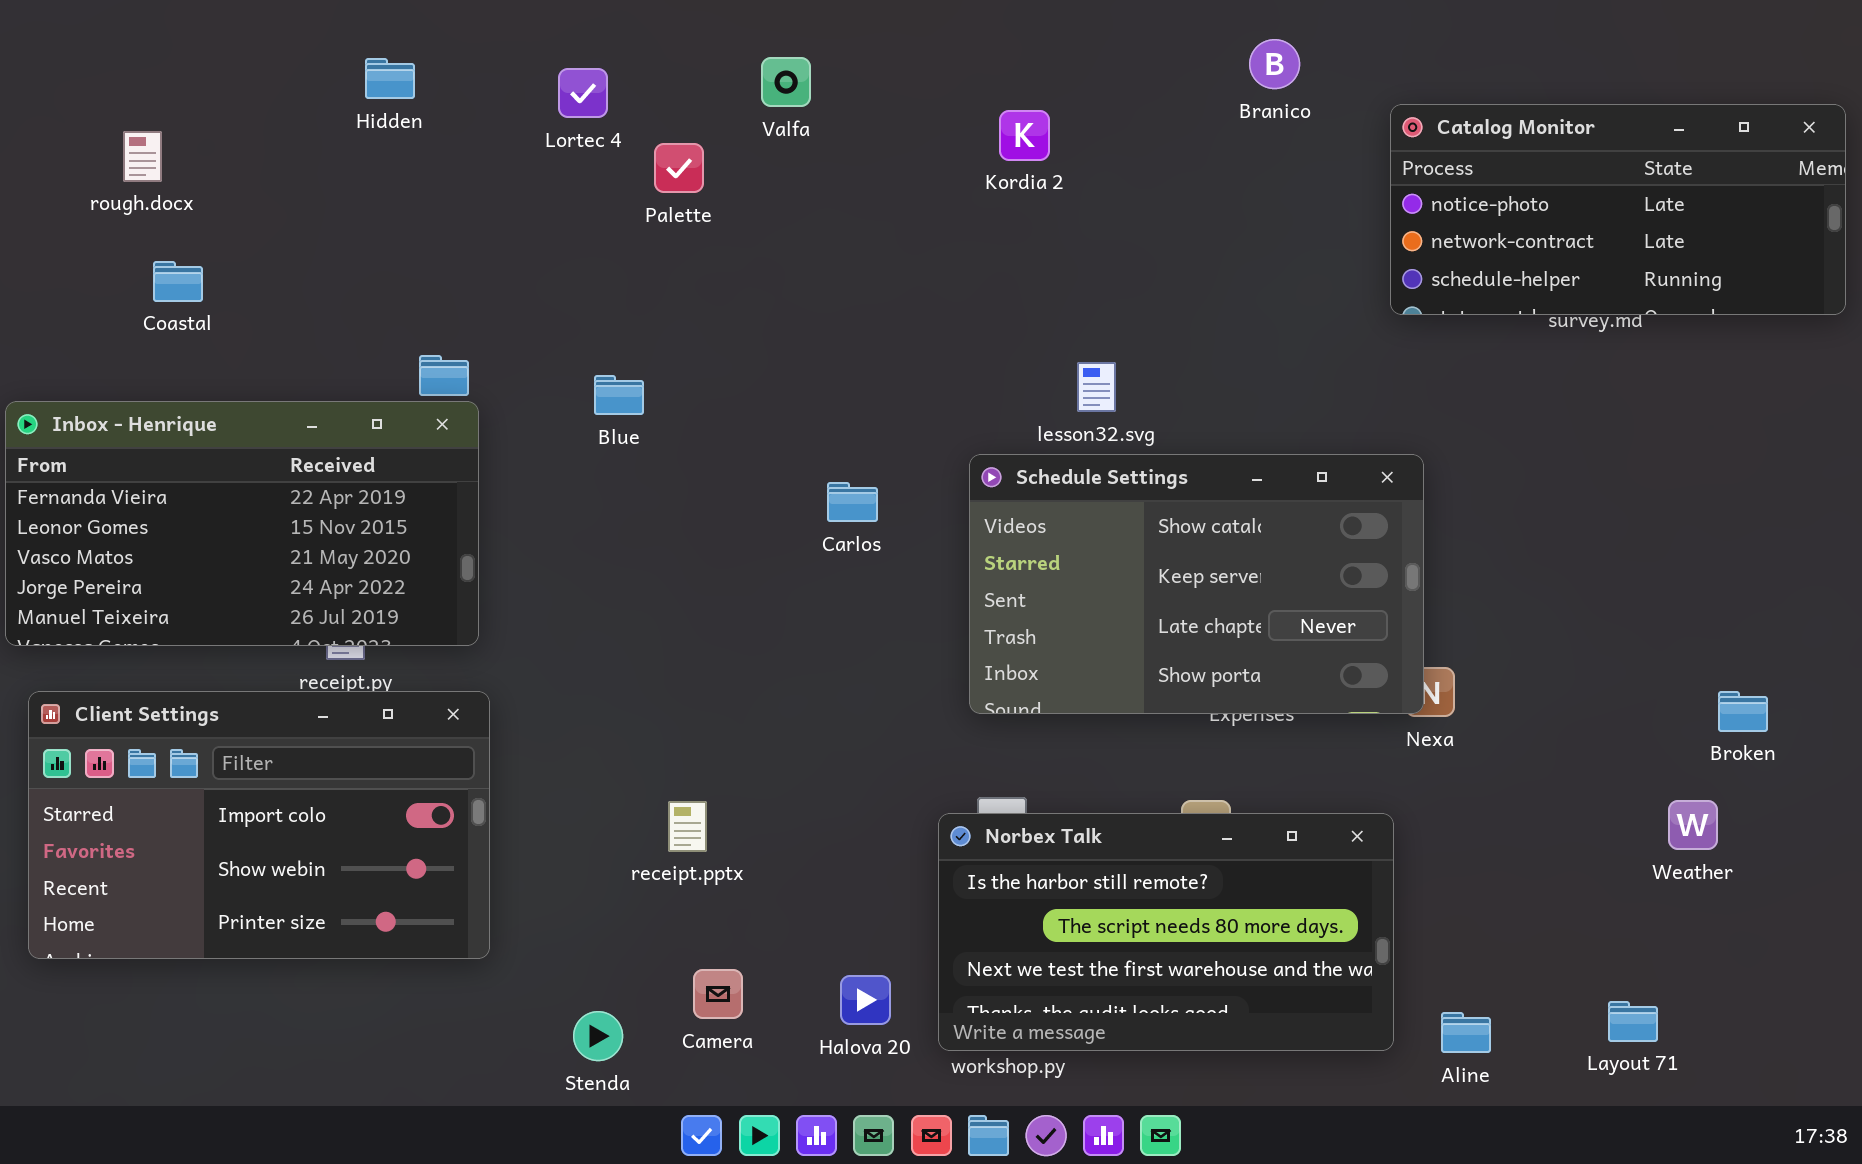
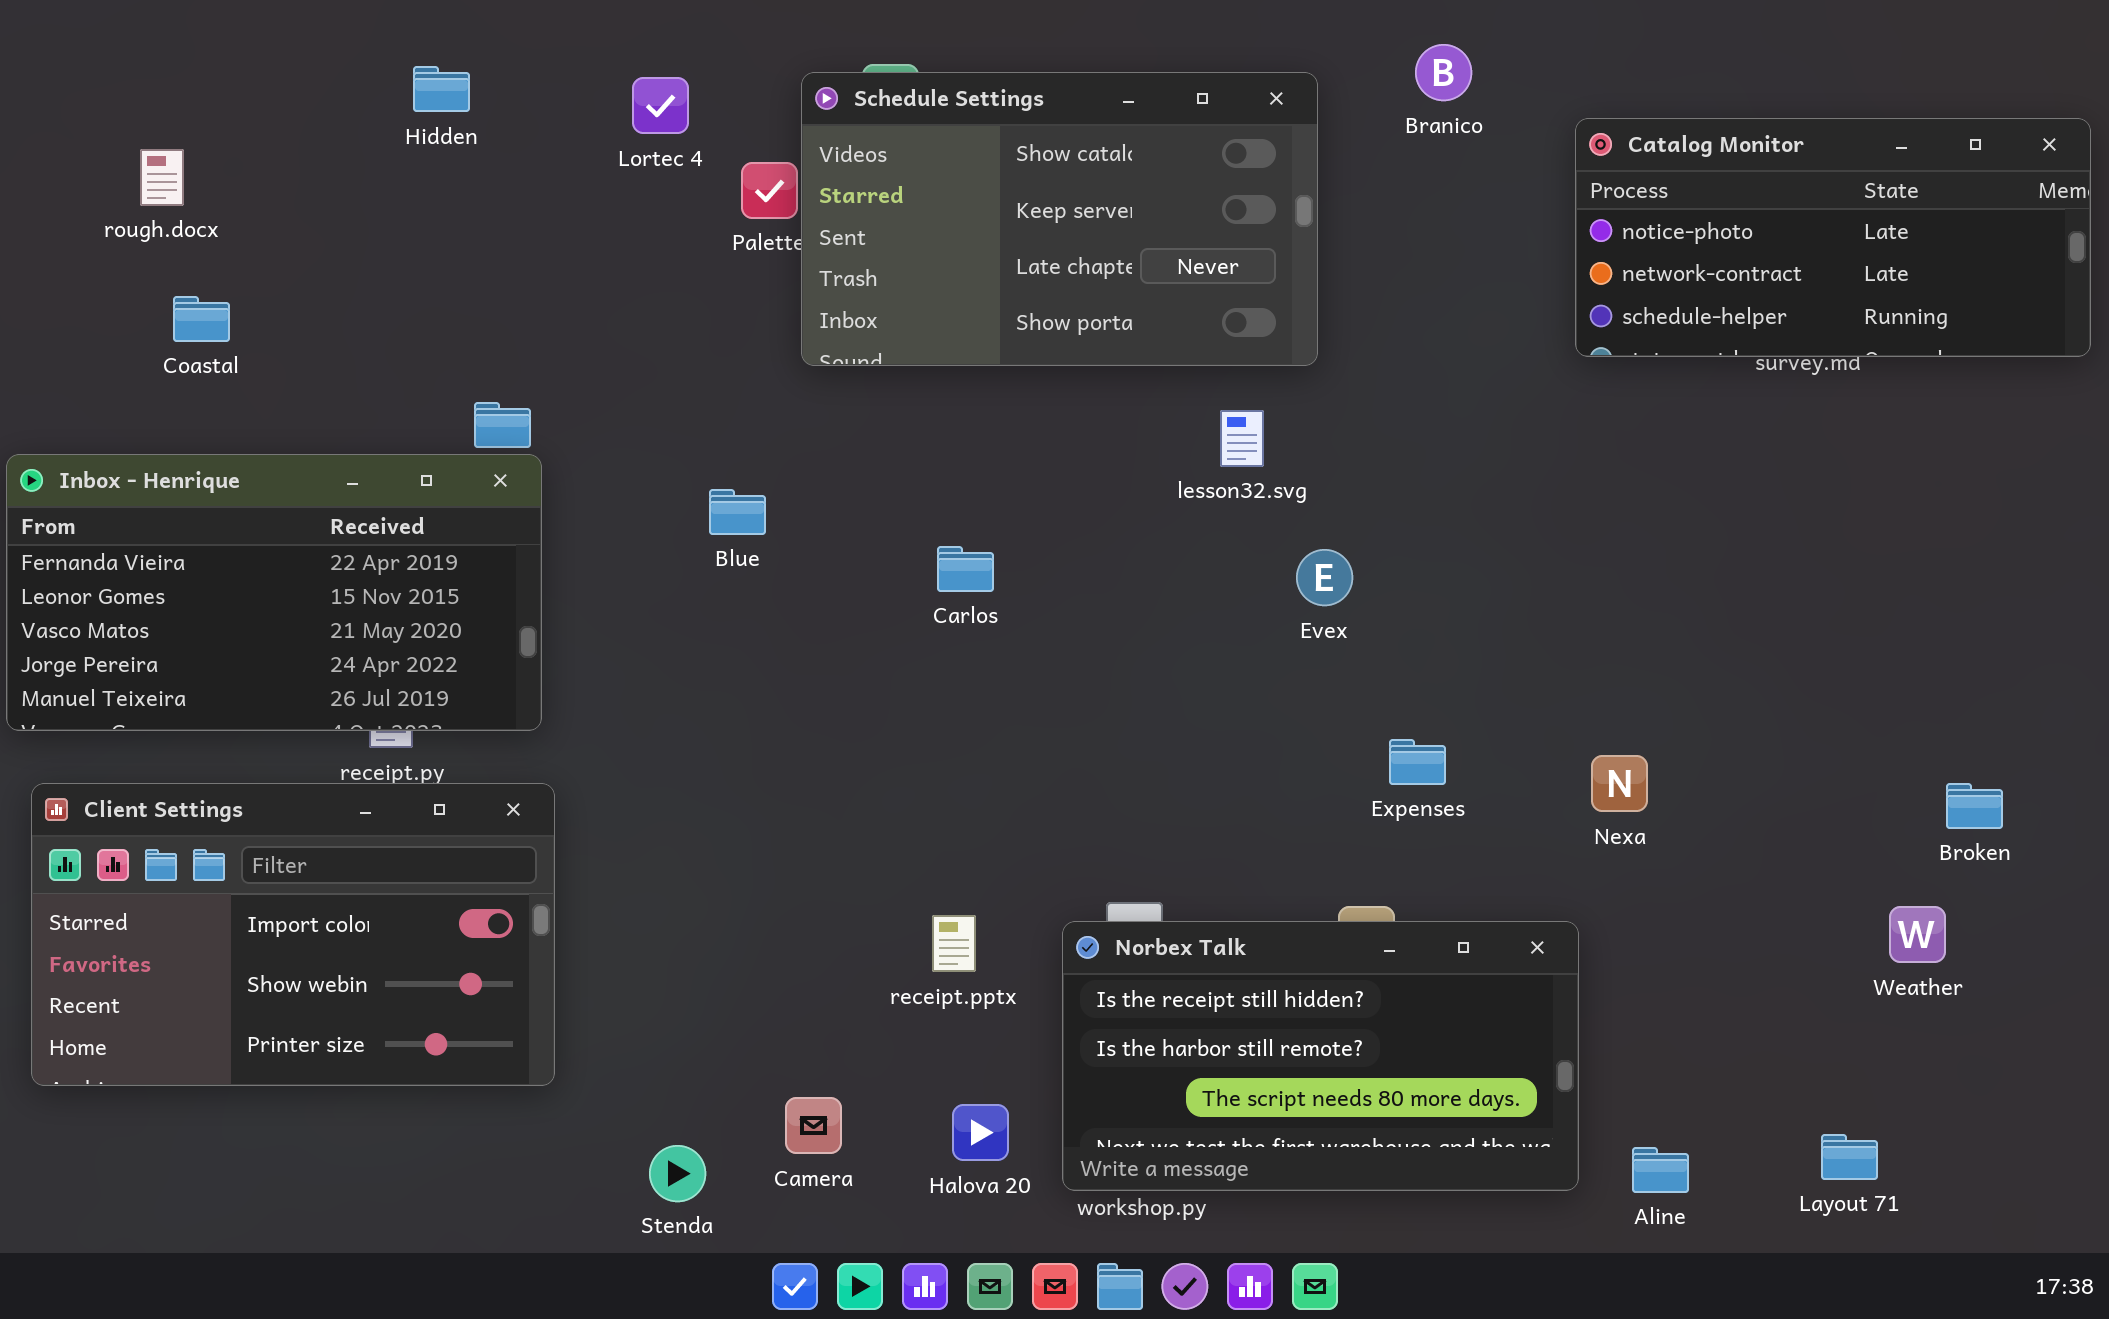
Blue: [594,375,644,415] -> [709,489,766,535], moved
Schedule Settings: [969,454,1424,714] -> [801,72,1318,366], moved
receipt.pptx: [668,801,707,852] -> [932,915,976,972], moved
Norbex Talk: [938,813,1394,1051] -> [1062,921,1579,1191], scrolled up 1 row

